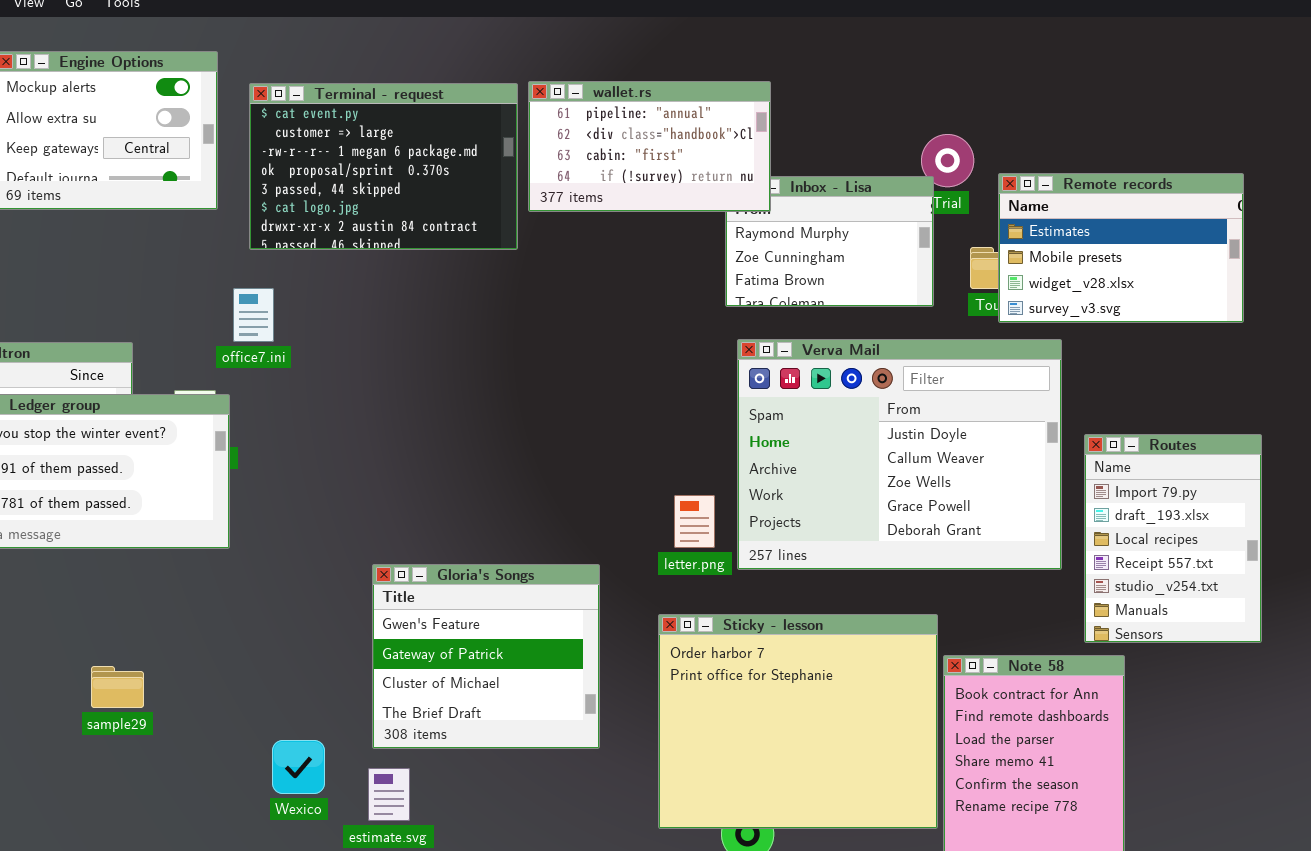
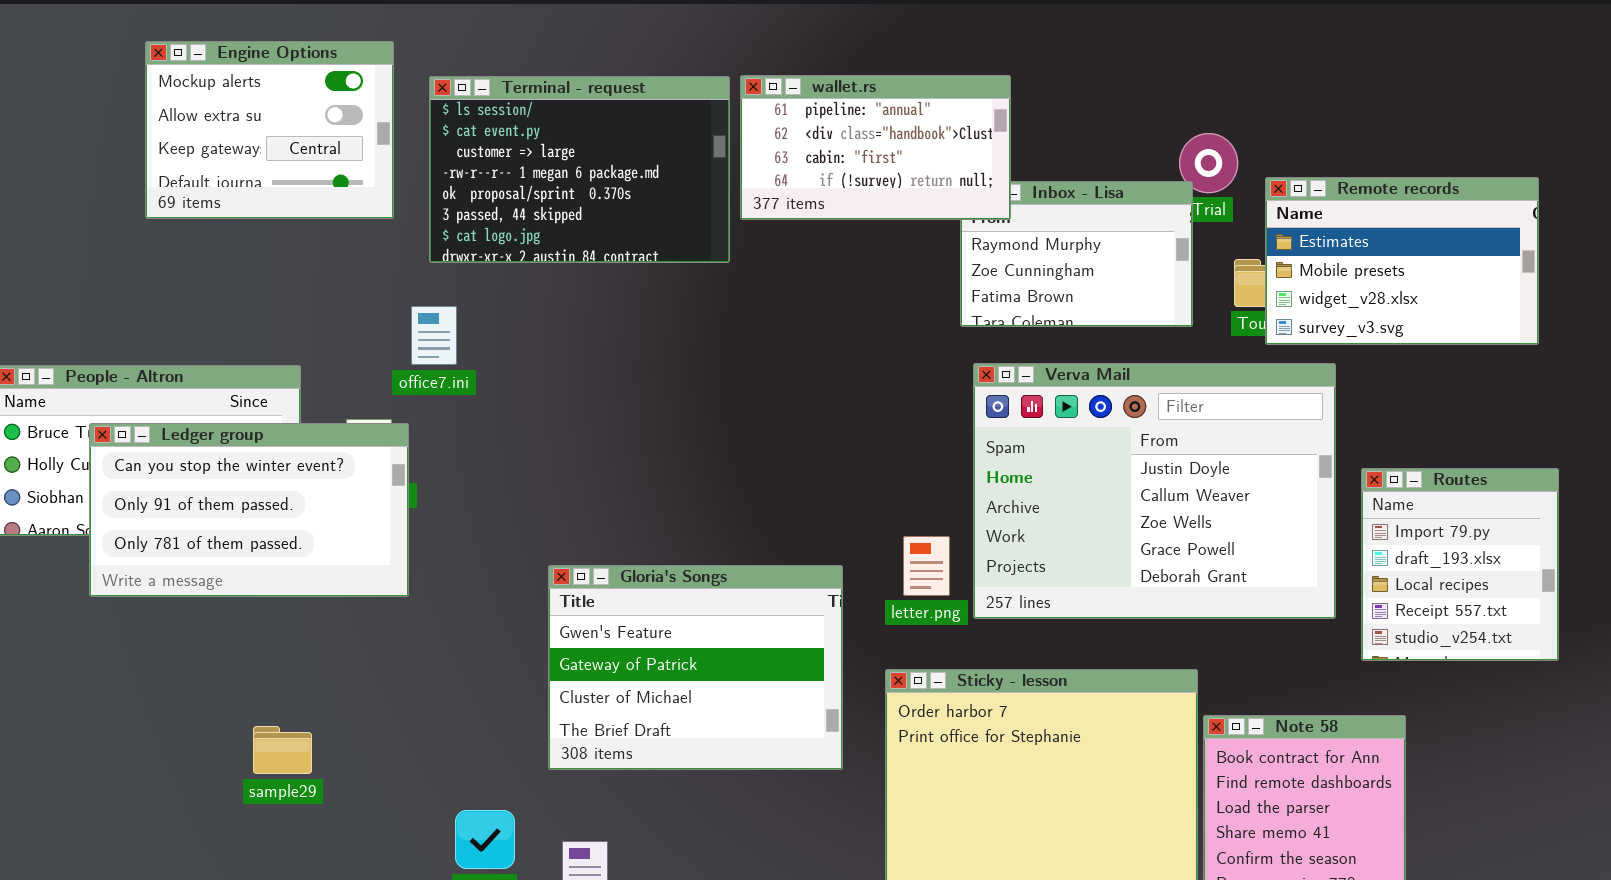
Terminal - request: [249,83,518,250] -> [429,76,730,263], scrolled up 1 row
Routes: [1084,434,1262,643] -> [1361,468,1559,661], resized
Gloria's Songs: [372,564,600,749] -> [548,565,843,770], moved, resized

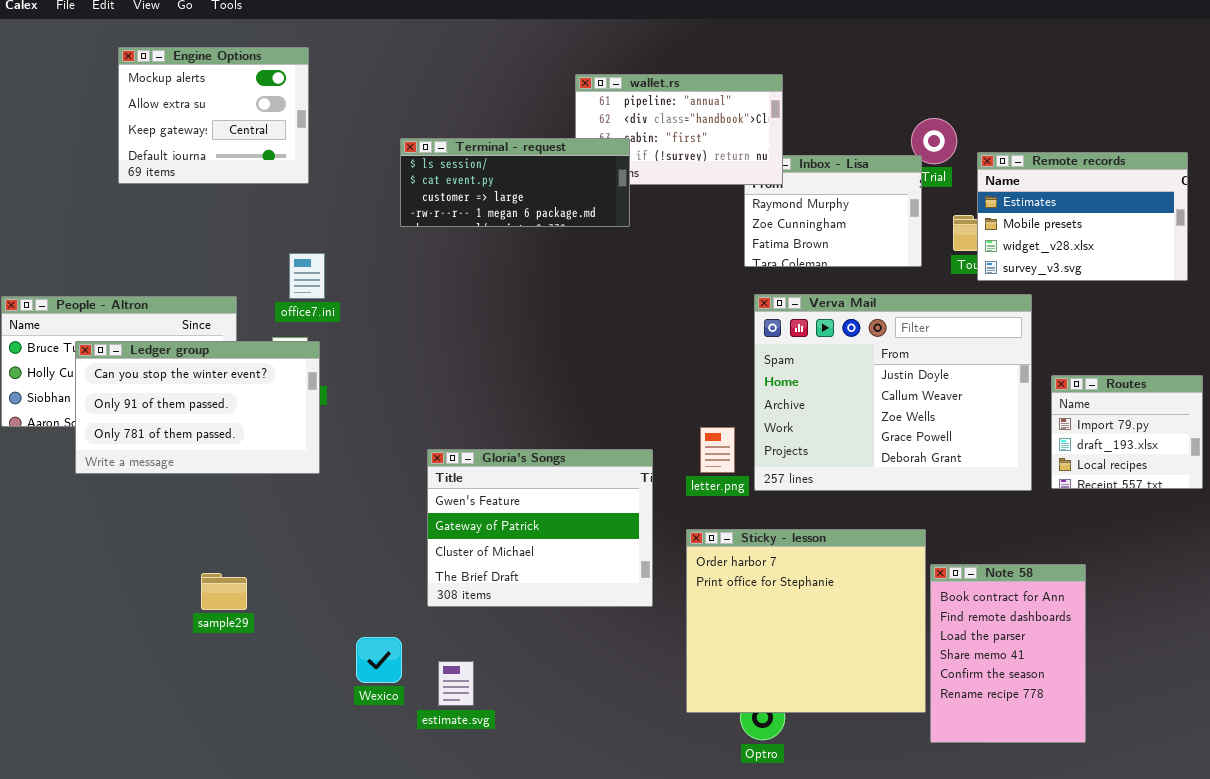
Terminal - request: [429,76,730,263] -> [400,138,630,227], moved, resized
office7.ini: [411,306,457,365] -> [289,253,325,299], moved
Routes: [1361,468,1559,661] -> [1051,375,1203,489], resized

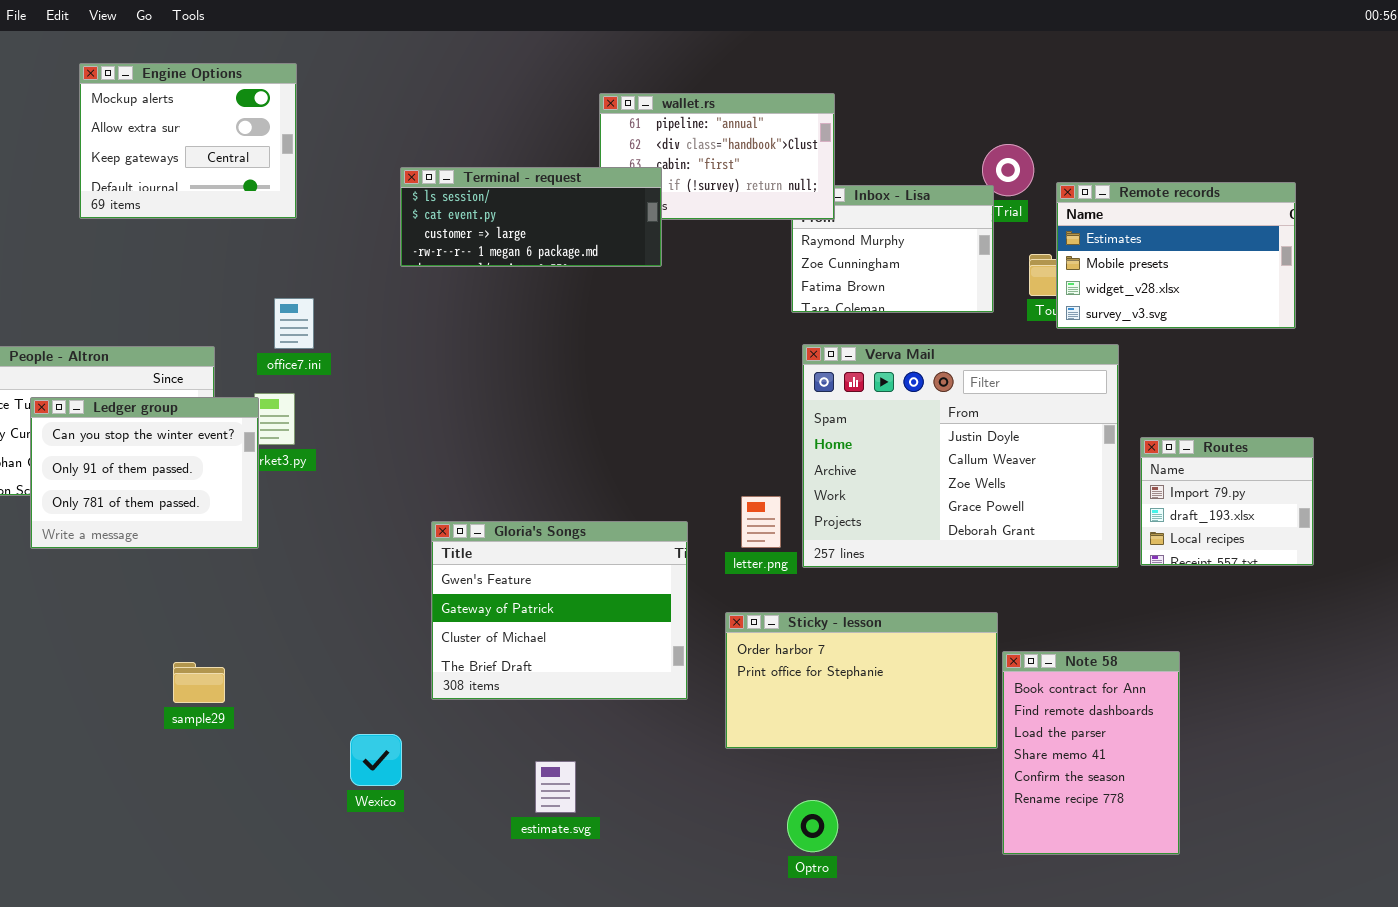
Ledger group: [75,341,320,474] -> [30,397,259,549], resized
Sticky - lesson: [686,529,926,713] -> [725,612,998,749], resized
estimate.svg: [438,661,474,706] -> [535,761,576,813], moved

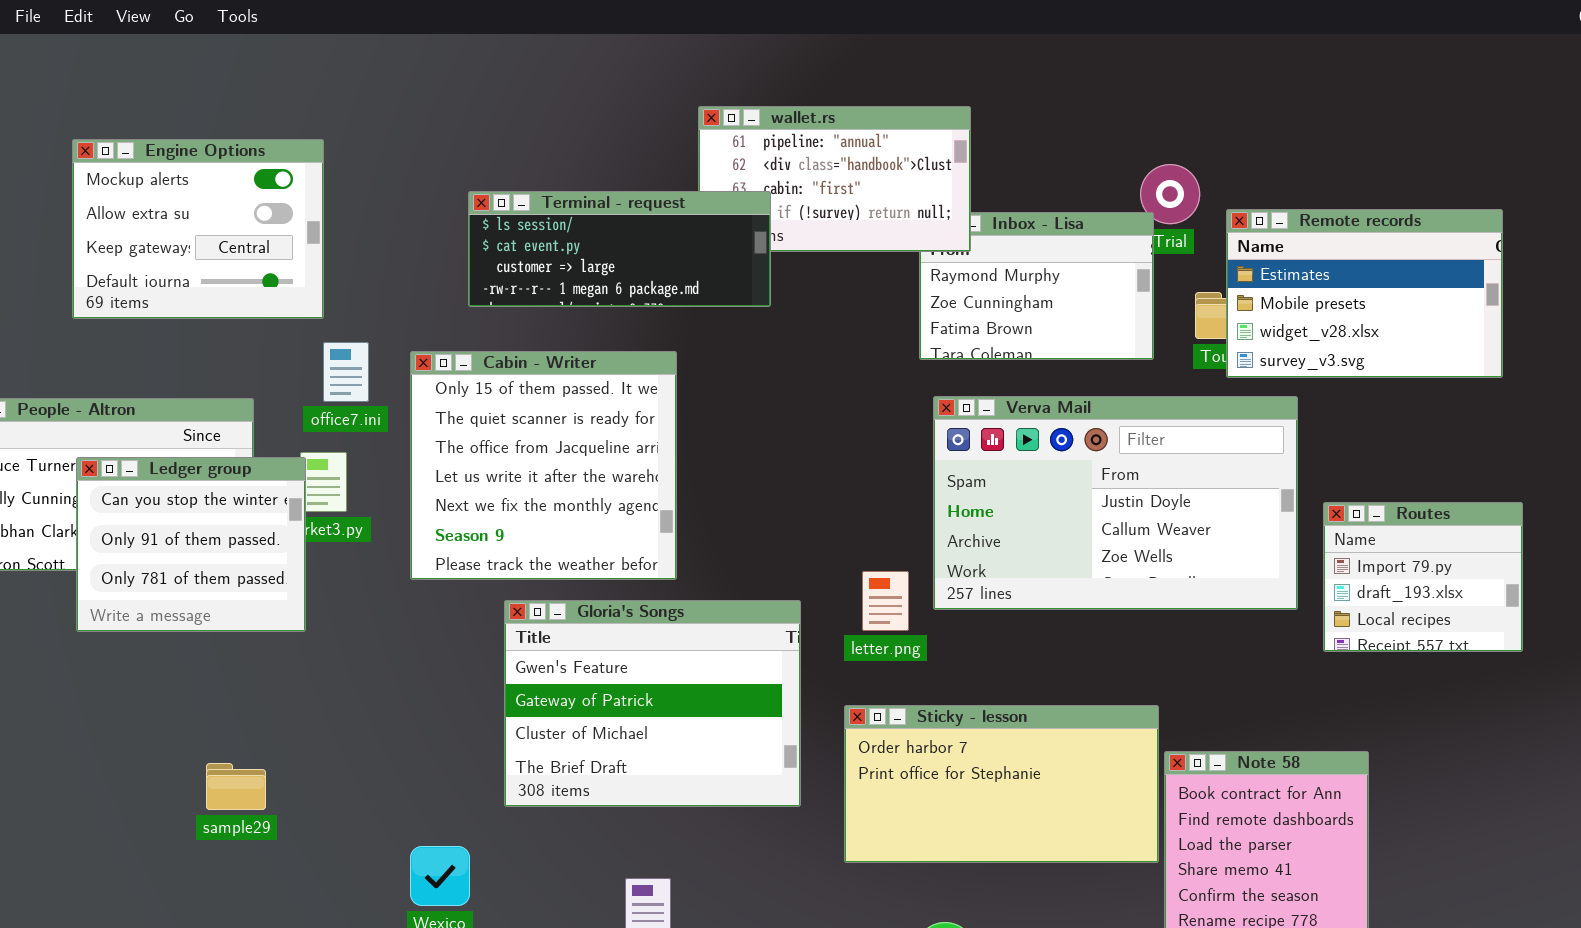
Engine Options: [79,63,297,219] -> [72,139,324,319], moved
Cabin - Writer: none -> [410,351,677,580], opened
Verva Mail: [802,344,1119,568] -> [933,396,1298,610], resized
Ledger group: [30,397,259,549] -> [76,457,306,632], resized

